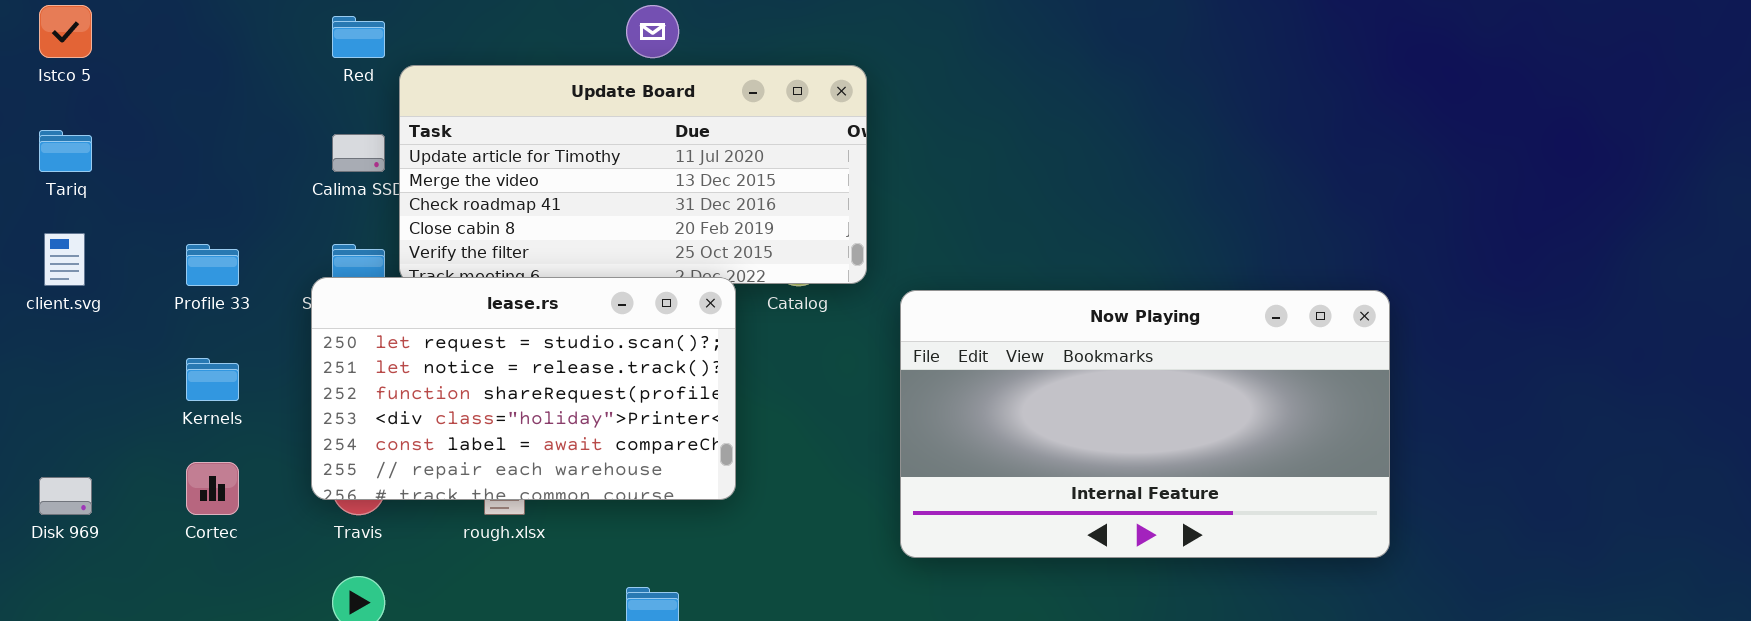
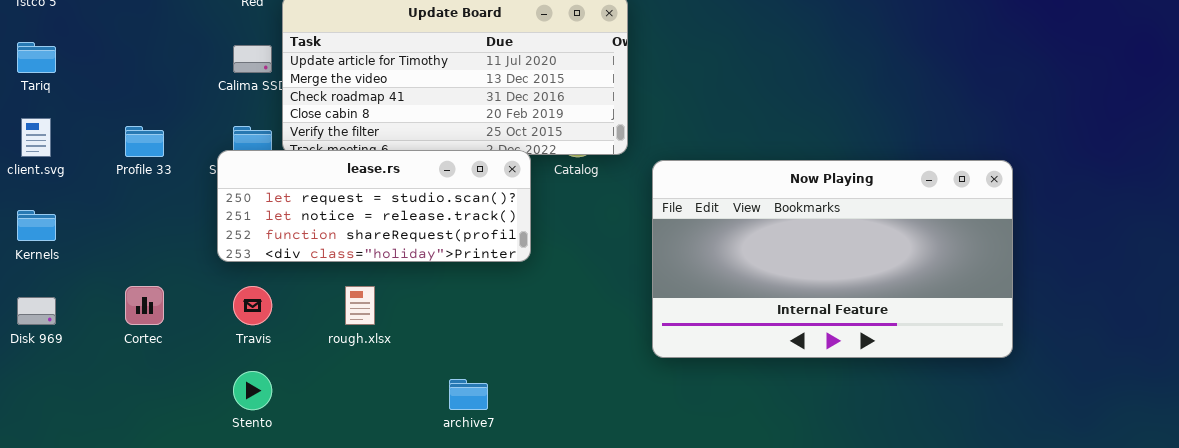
lease.rs: [311,277,736,500] -> [217,150,531,262], resized
Kernels: [186,358,239,401] -> [17,210,56,241], moved

